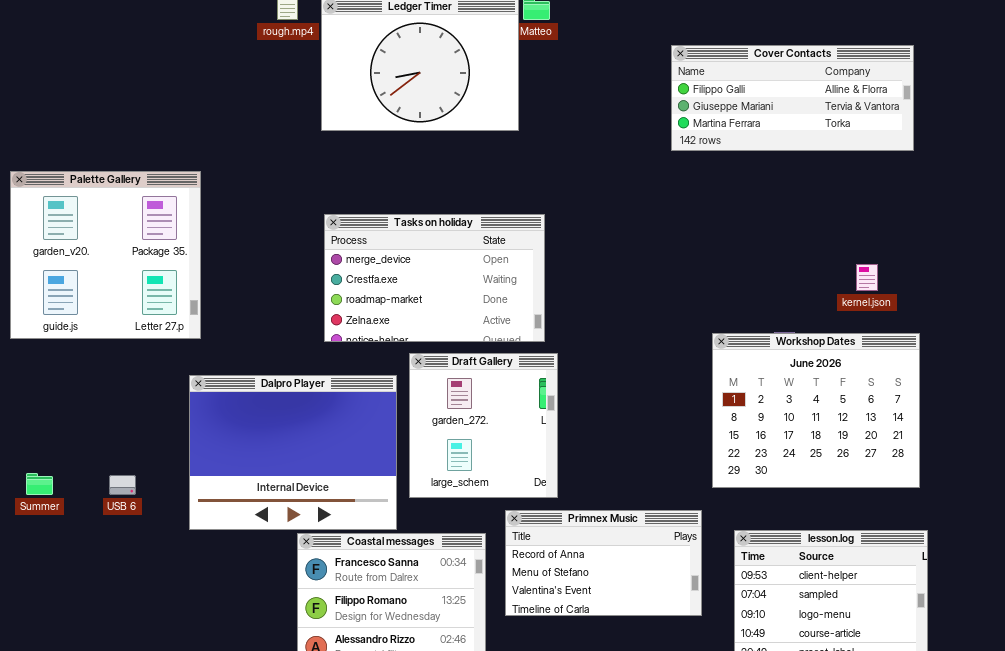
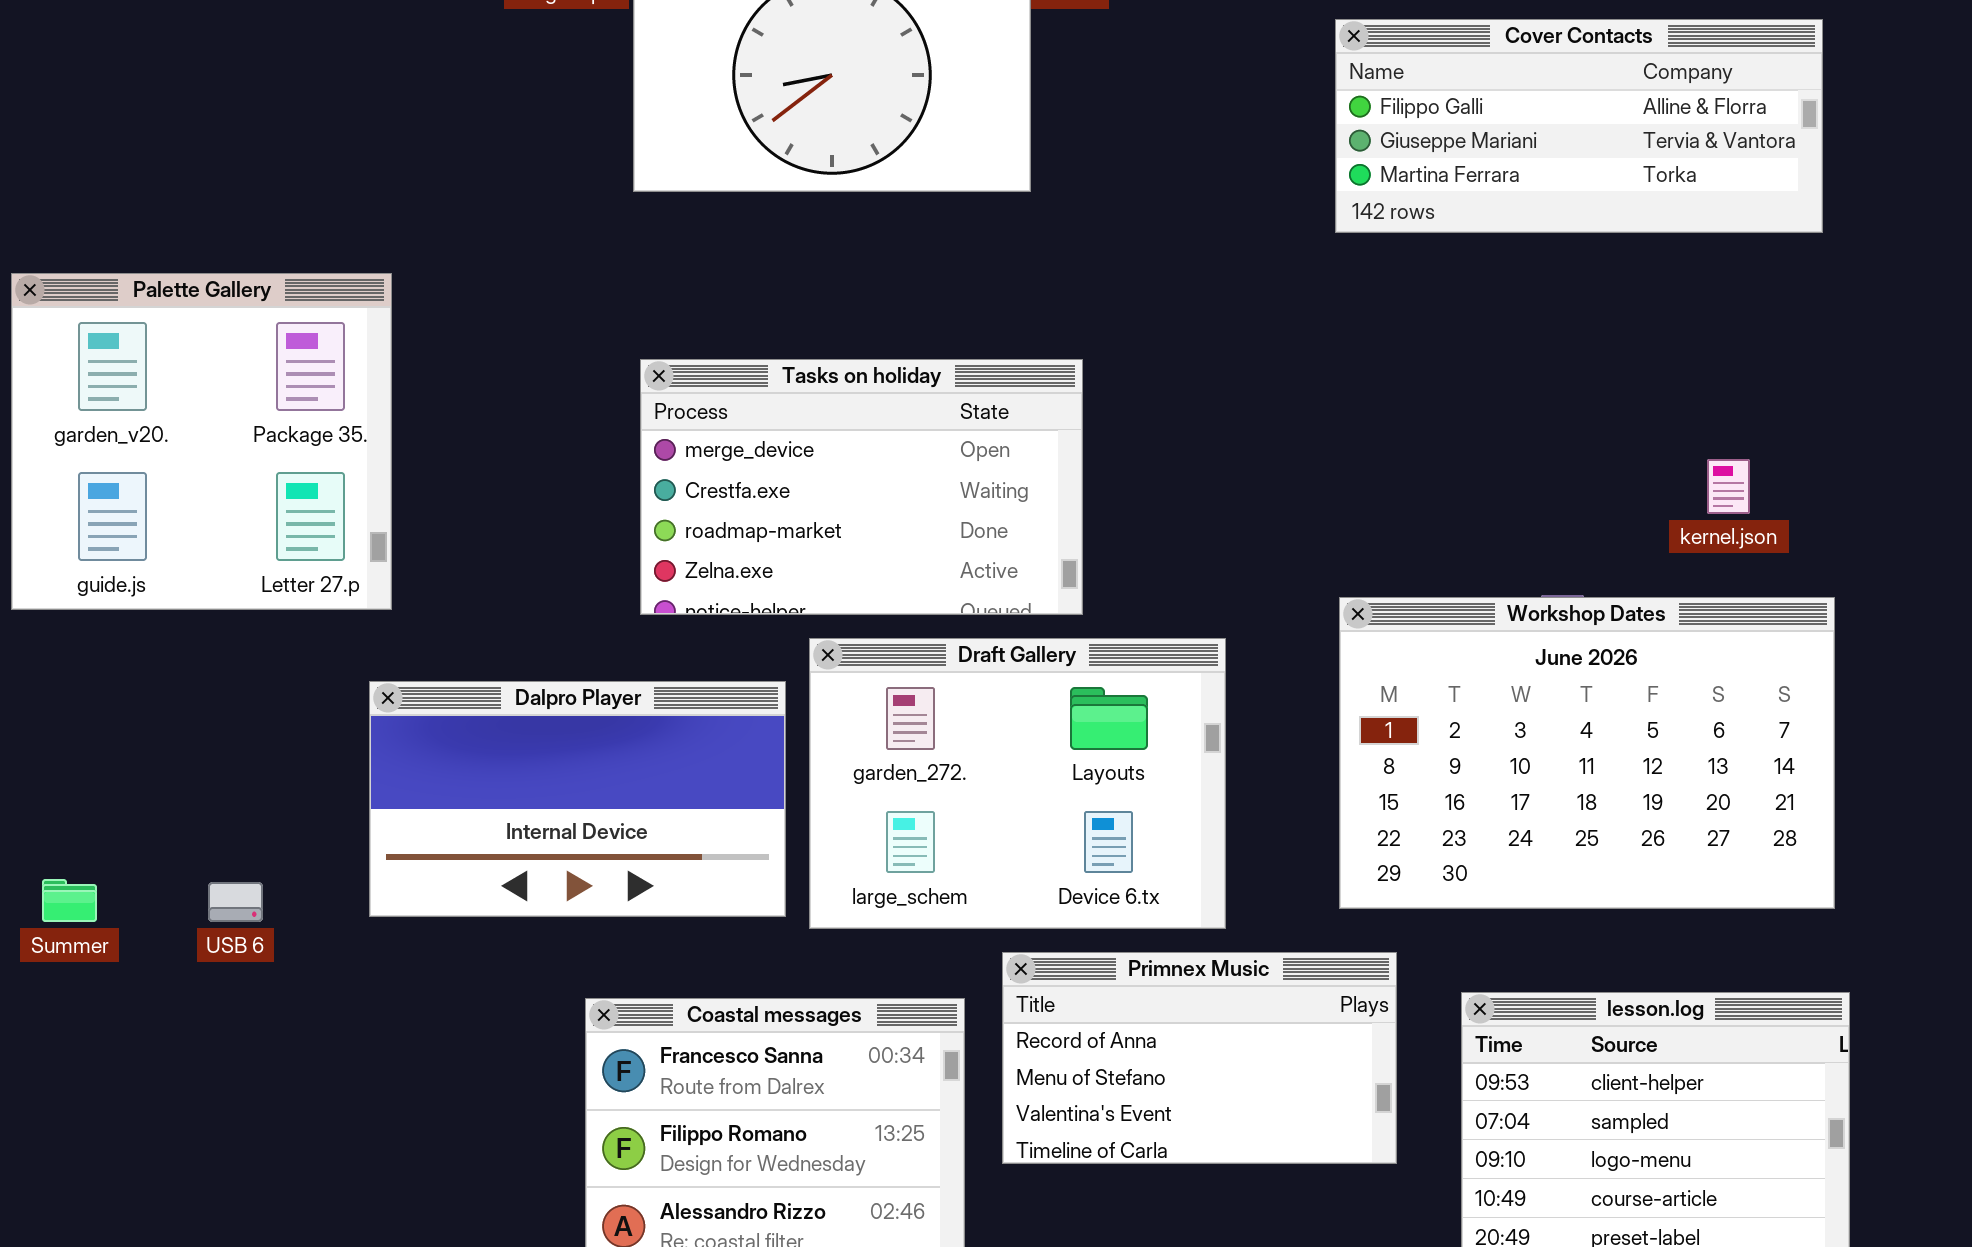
Workshop Dates: [712,333,920,488] -> [1339,597,1835,909], resized
Draft Gallery: [409,353,558,498] -> [809,638,1226,929], resized
Dalpro Player: [189,375,397,530] -> [369,681,786,917], resized

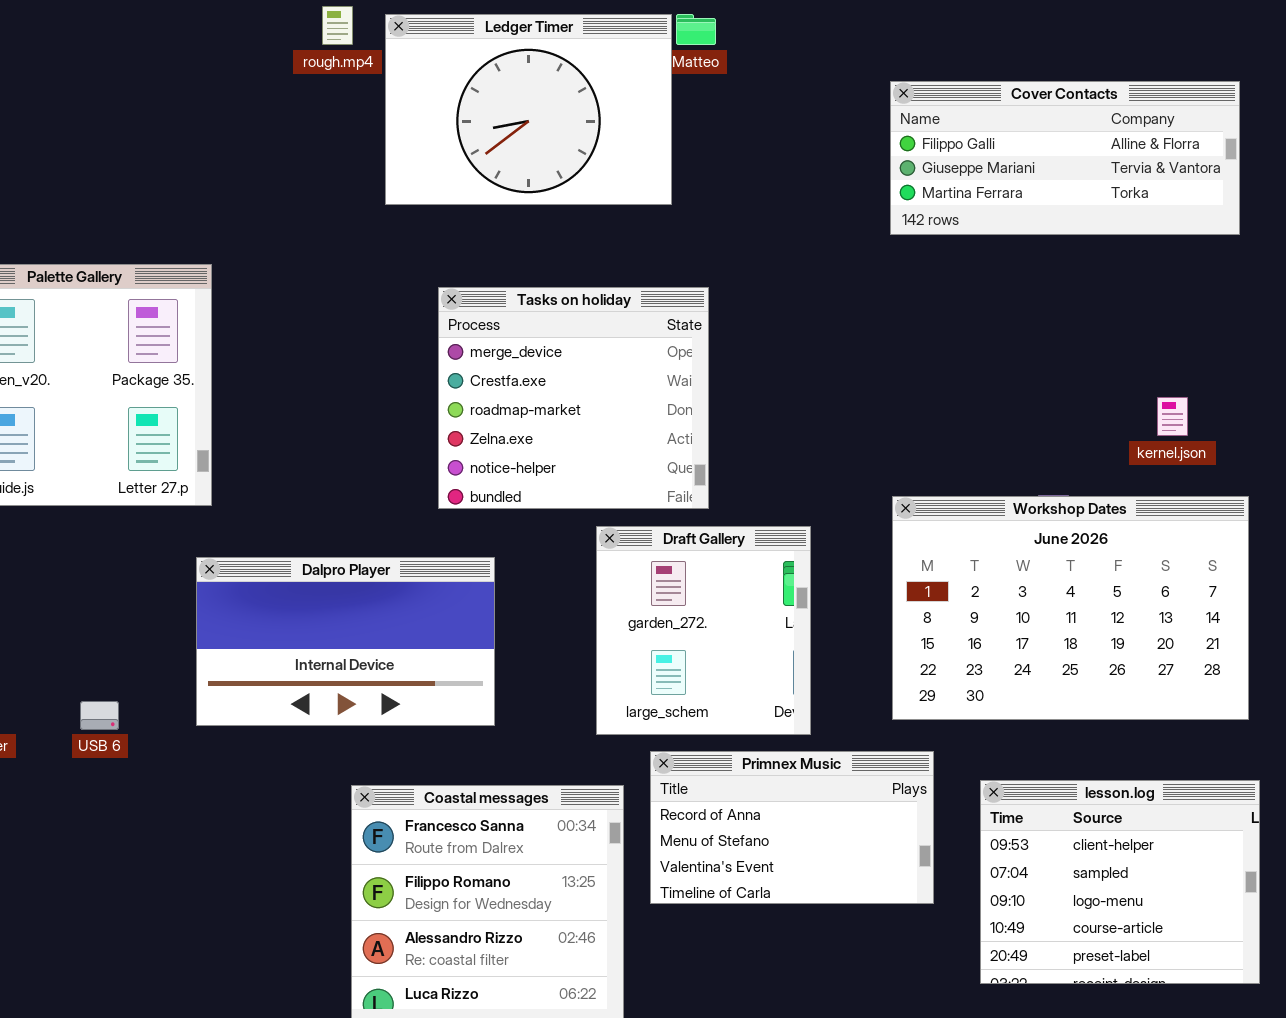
Tasks on holiday: [640,359,1083,615] -> [438,287,709,509], resized
Draft Gallery: [809,638,1226,929] -> [596,526,811,735], resized

